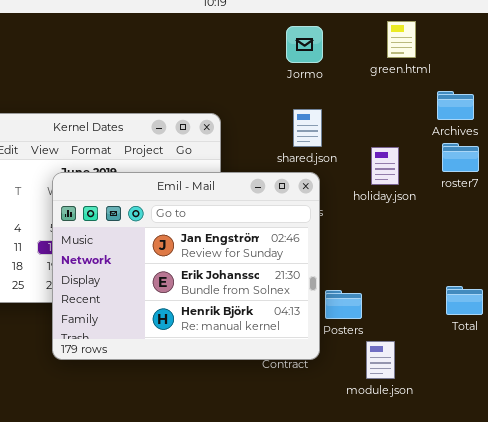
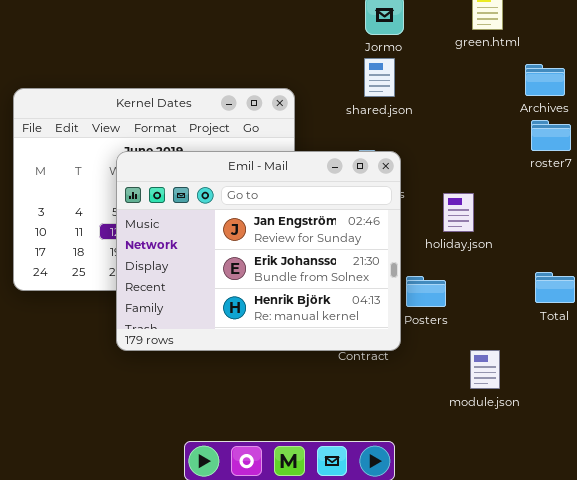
shared.json: [293,109,322,147] -> [364,58,395,97], moved
holiday.json: [371,147,399,185] -> [443,193,474,232], moved
module.json: [366,341,395,379] -> [470,350,500,389], moved

